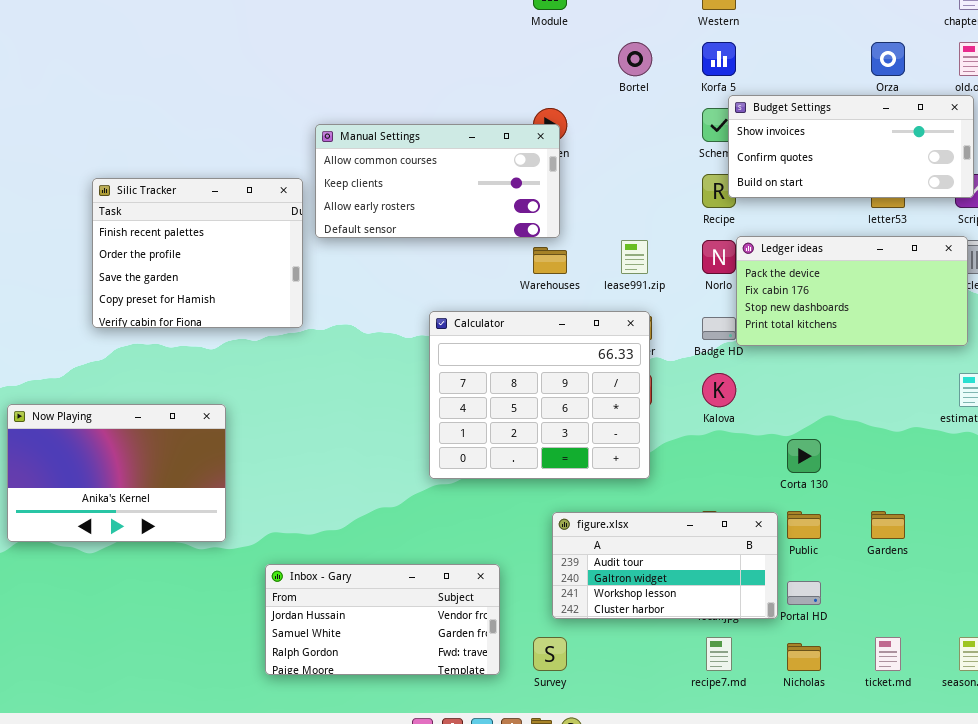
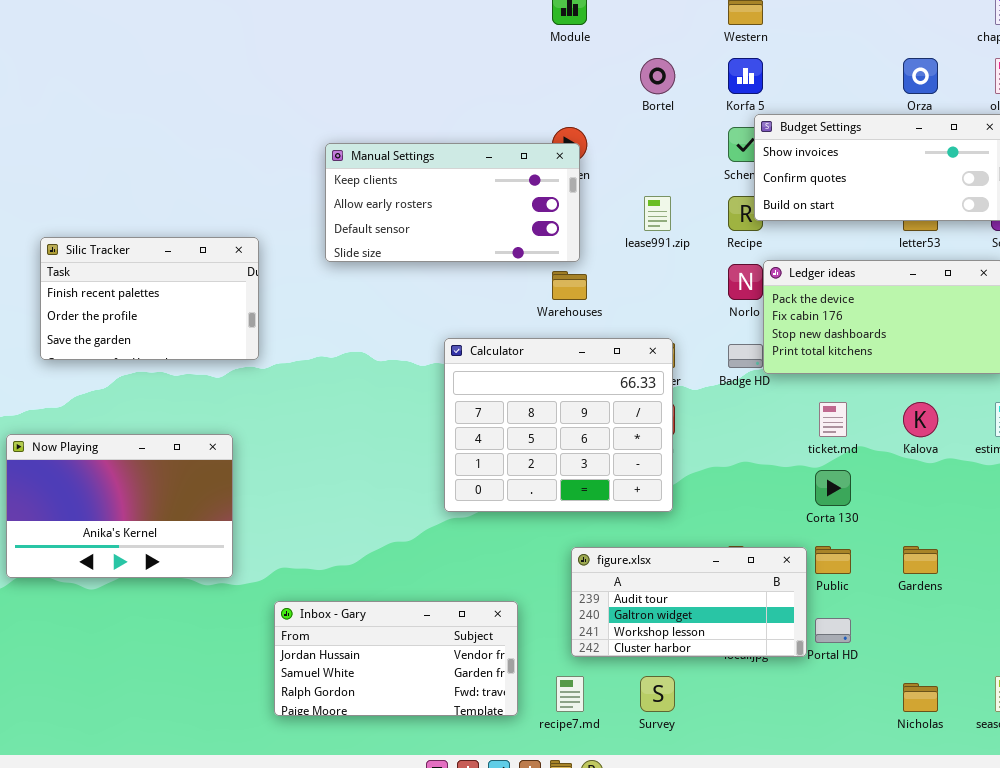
Manual Settings: [315,124,560,238] -> [325,143,580,262], scrolled down 1 row
Silic Tracker: [92,178,303,328] -> [40,237,259,360], moved, resized
lease991.zip: [621,240,648,274] -> [644,196,671,231], moved
Kalova: [702,373,736,407] -> [903,402,938,437], moved
Survey: [533,637,567,671] -> [640,676,675,712], moved
recipe7.md: [706,637,732,671] -> [556,676,584,712], moved
ticket.md: [875,637,901,671] -> [819,402,847,437], moved
Nicholas: [787,643,821,671] -> [903,683,938,712], moved

